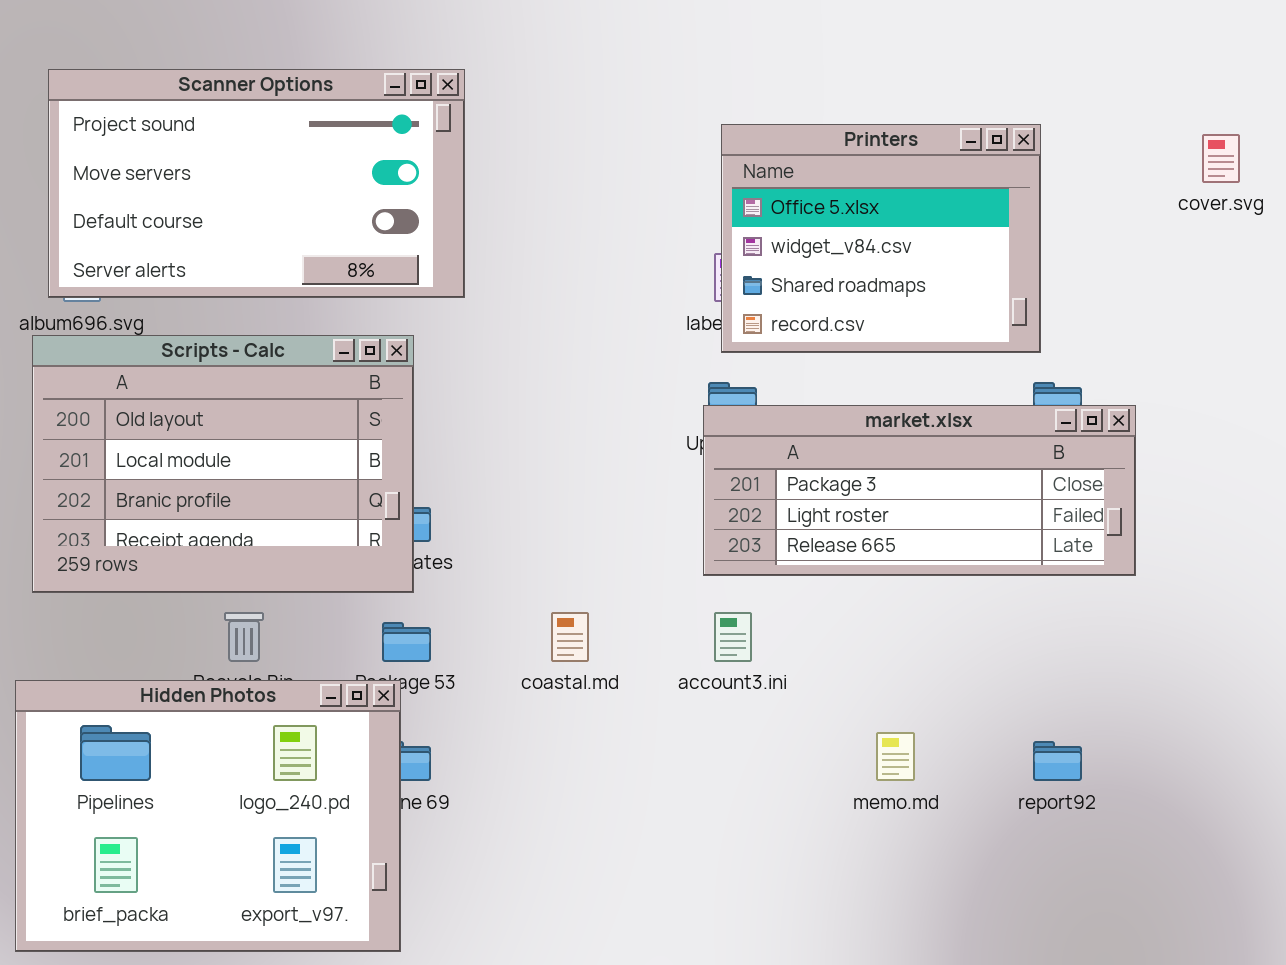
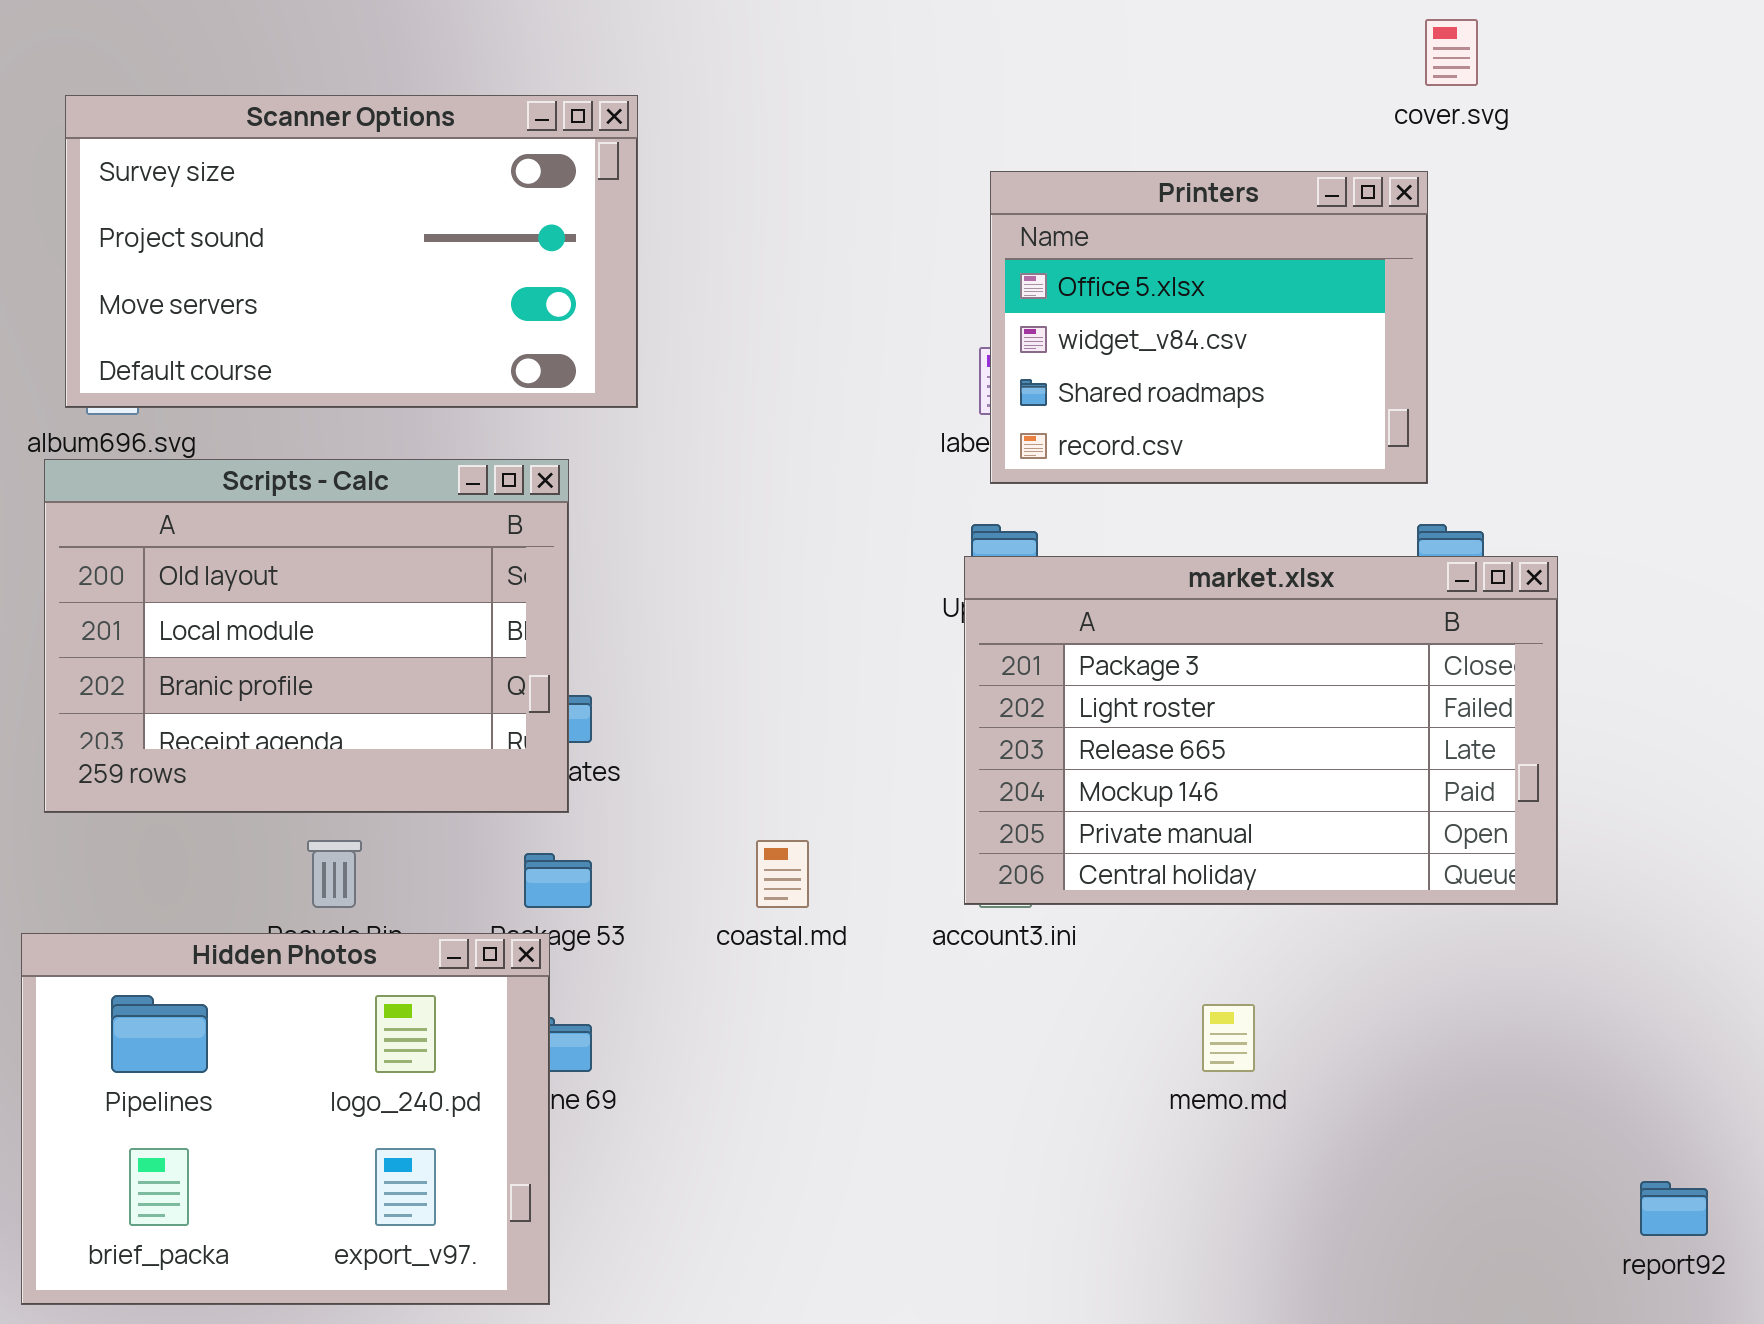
Scanner Options: [48,69,465,298] -> [65,95,638,408], scrolled up 1 row
cover.svg: [1202,134,1240,183] -> [1425,19,1478,86], moved
market.xlsx: [703,405,1136,576] -> [964,556,1558,905], resized
report92: [1033,741,1082,781] -> [1640,1181,1708,1236], moved

